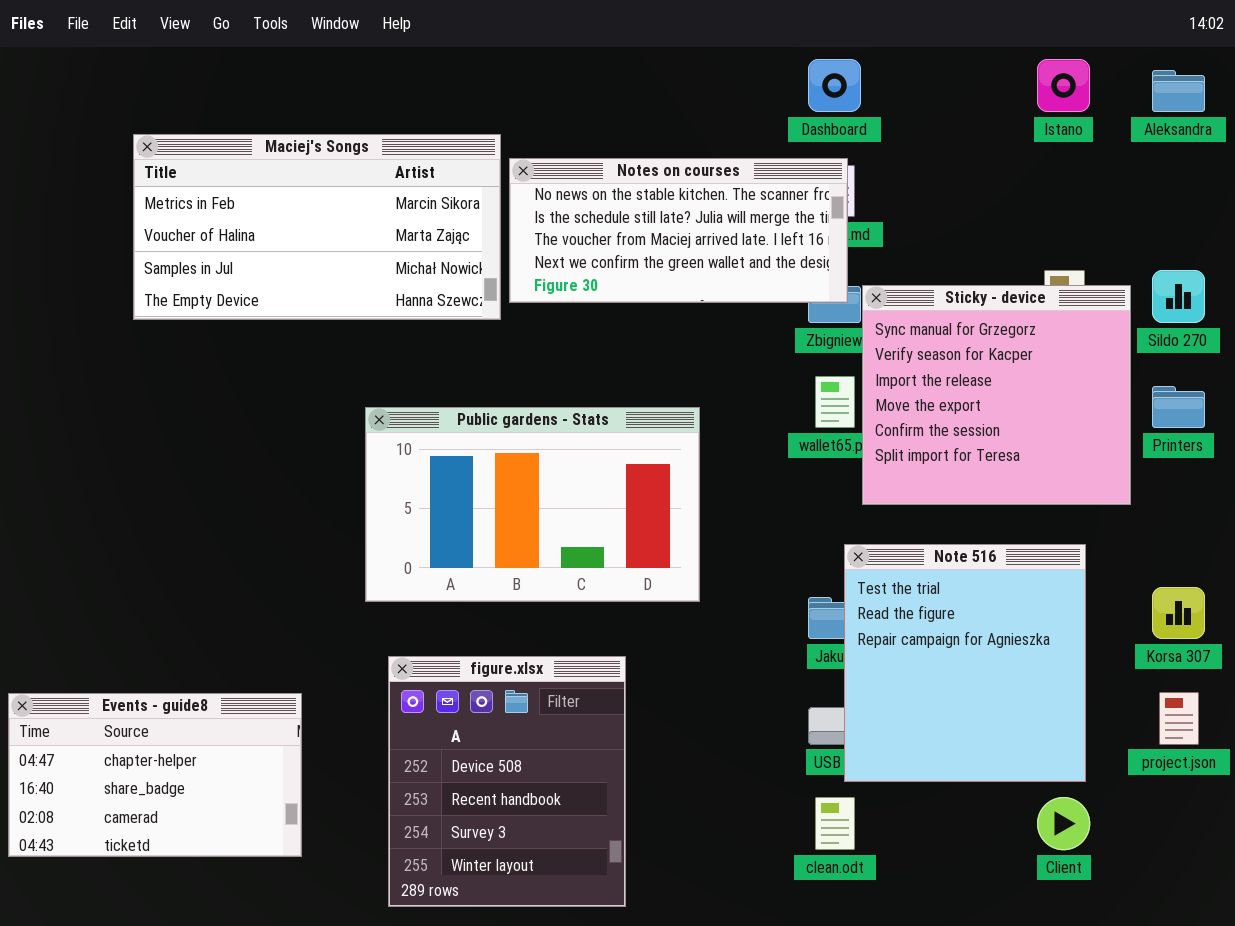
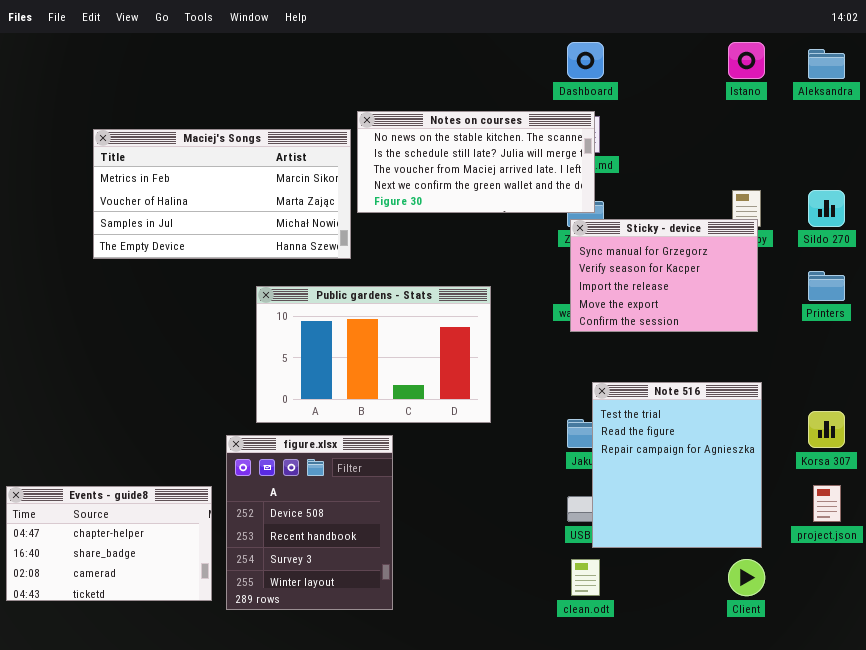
Maciej's Songs: [133,134,501,320] -> [93,129,351,259], moved
Sticky - device: [862,285,1131,505] -> [570,219,758,332], moved, resized
figure.xlsx: [388,656,626,907] -> [226,435,393,610], moved

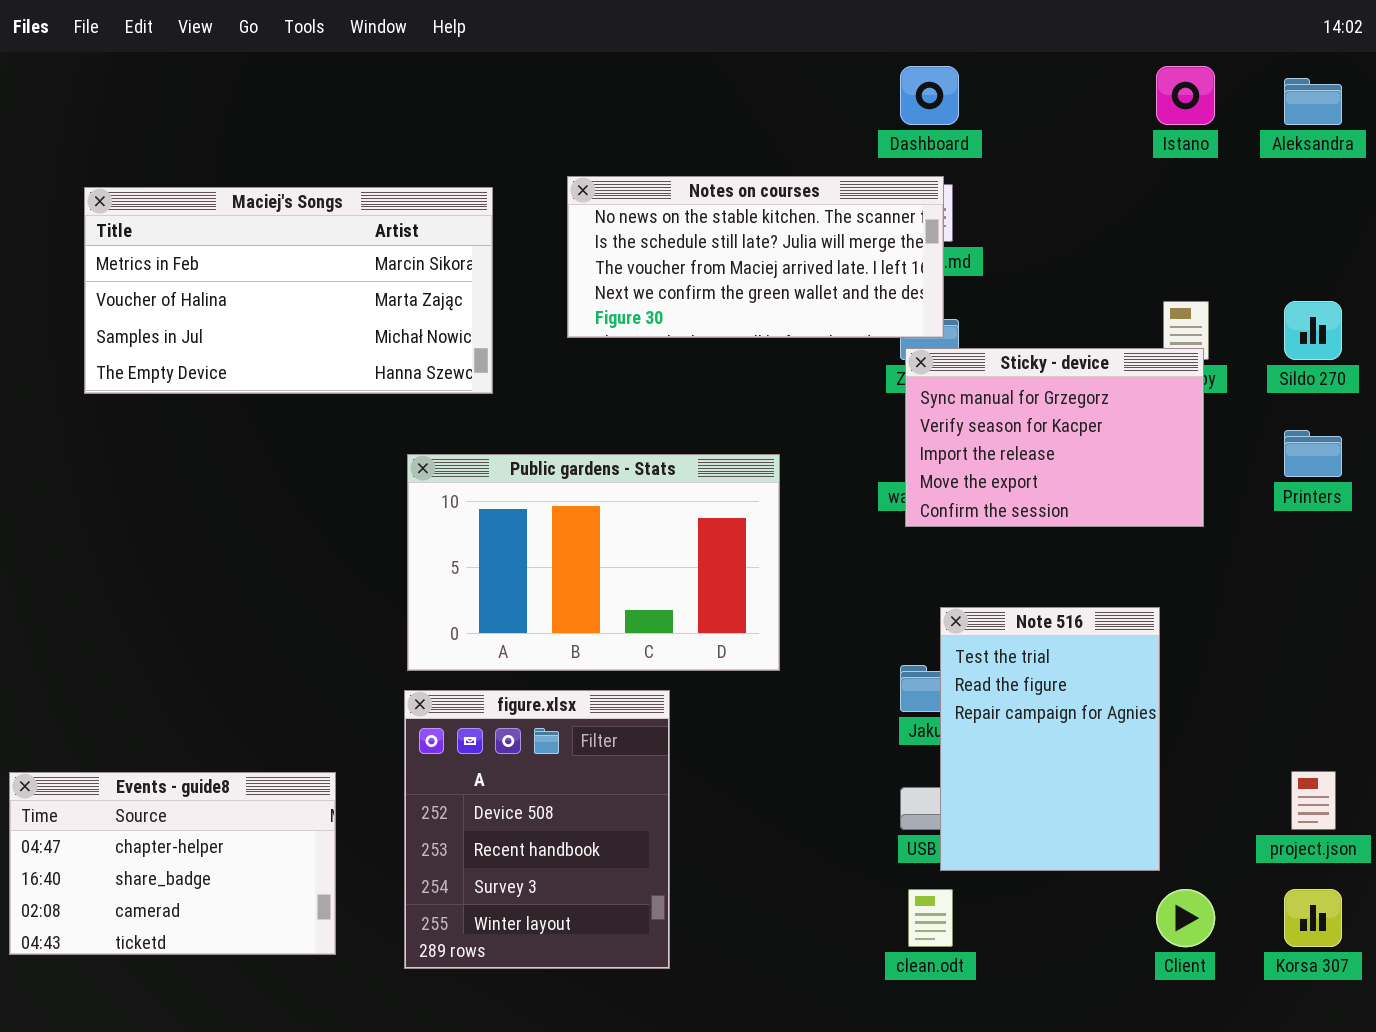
Maciej's Songs: [93,129,351,259] -> [84,187,493,394], moved
Note 516: [592,382,762,548] -> [940,607,1160,871], resized
Korsa 307: [808,411,845,448] -> [1284,889,1342,947], moved
figure.xlsx: [226,435,393,610] -> [404,690,670,969], moved

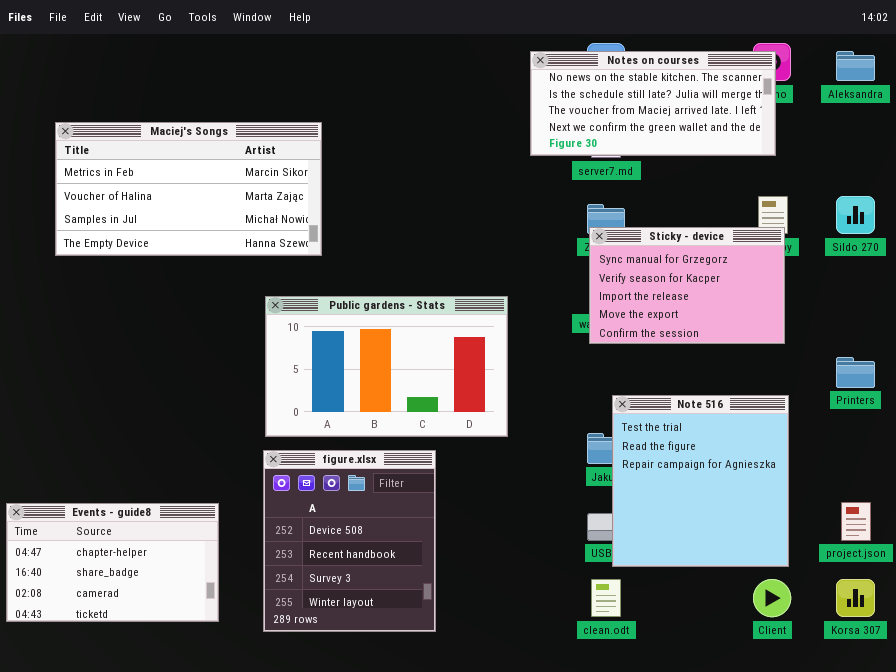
Notes on courses: [567,176,944,338] -> [530,51,776,156], moved
Printers: [1284,430,1342,477] -> [836,357,875,388], moved
Note 516: [940,607,1160,871] -> [612,395,789,567], resized

